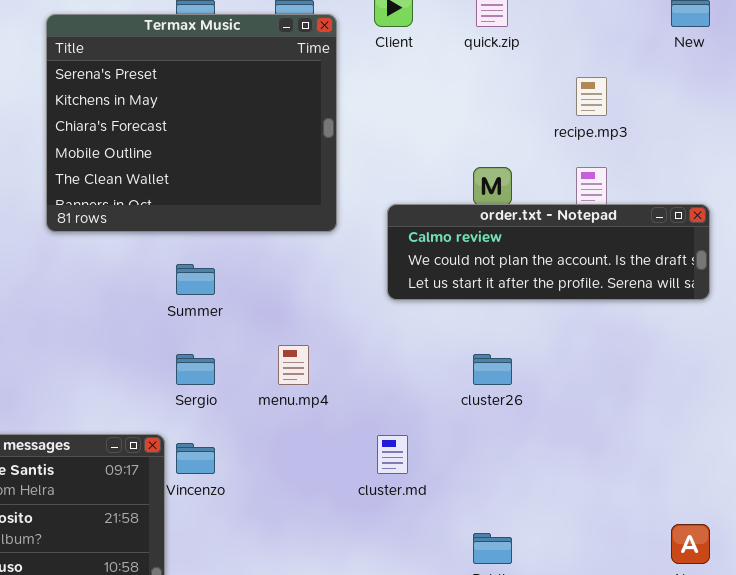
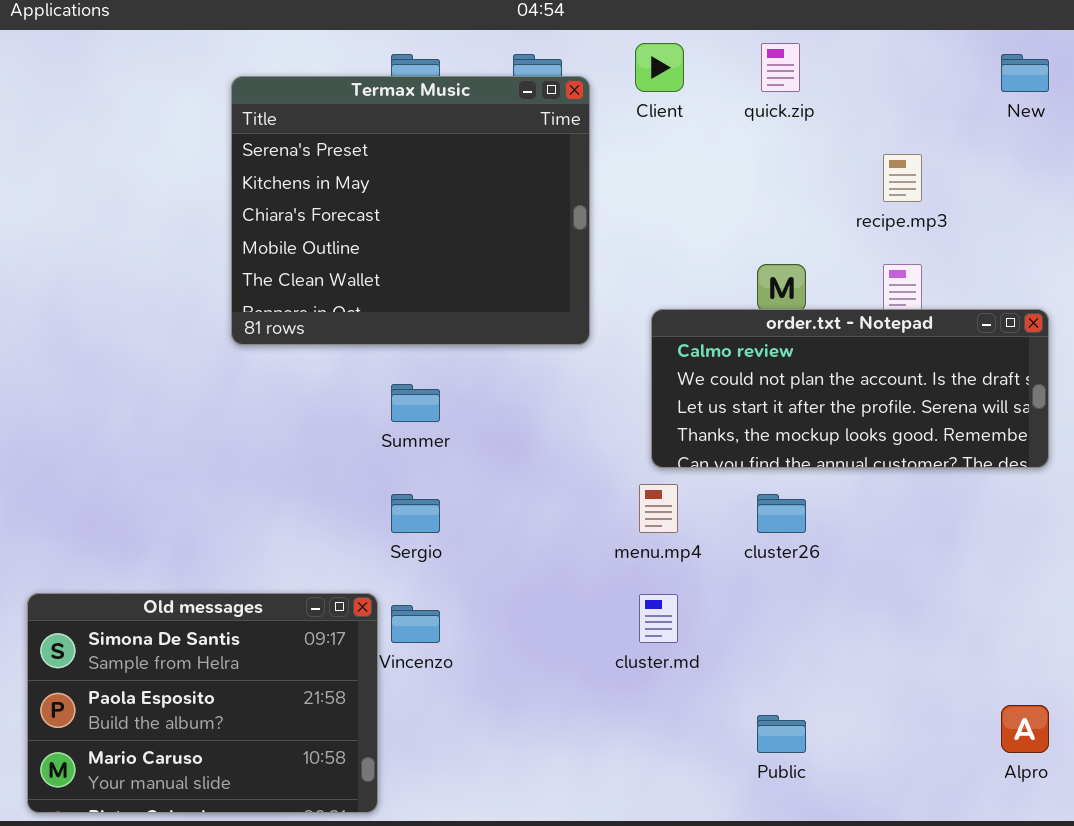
order.txt - Notepad: [387,204,710,300] -> [651,309,1049,468], resized
menu.mp4: [278,345,309,385] -> [639,484,678,533], moved

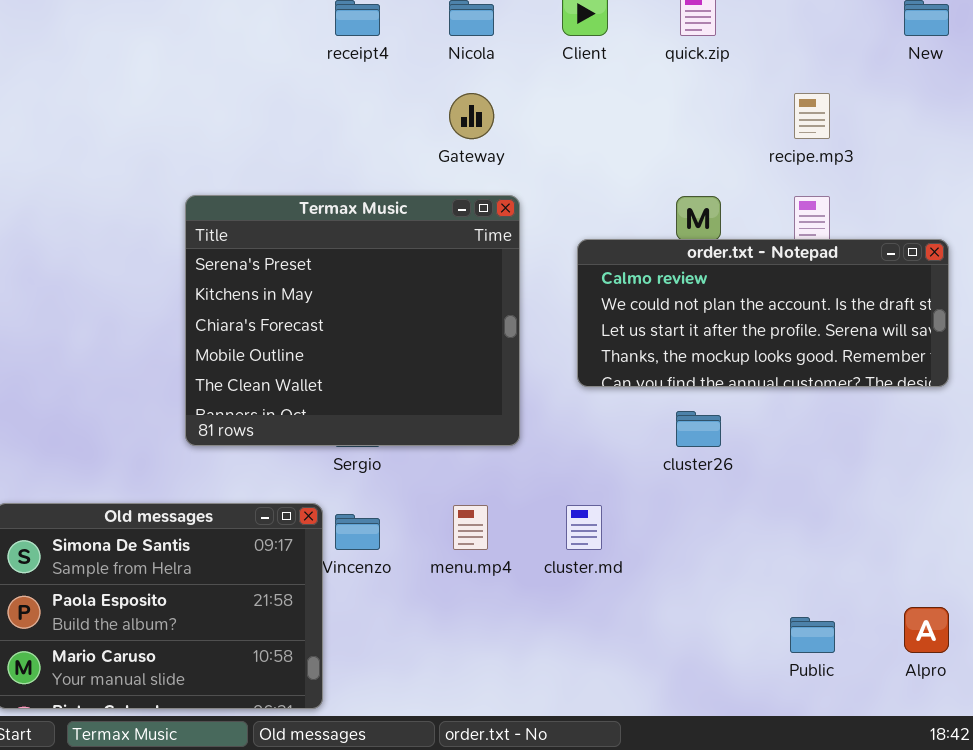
Termax Music: [231,76,590,345] -> [185,195,520,446], moved
menu.mp4: [639,484,678,533] -> [453,505,488,550], moved
Public: [757,715,806,753] -> [790,617,835,653], moved

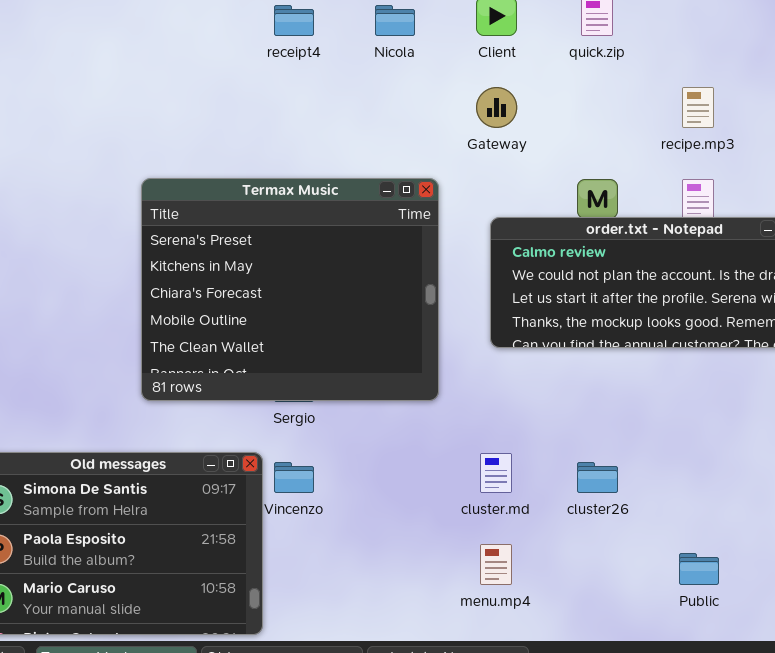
Gateway: [449,93,494,139] -> [476,87,517,128], moved
cluster26: [676,411,721,447] -> [577,462,618,493], moved
menu.mp4: [453,505,488,550] -> [480,544,512,585], moved

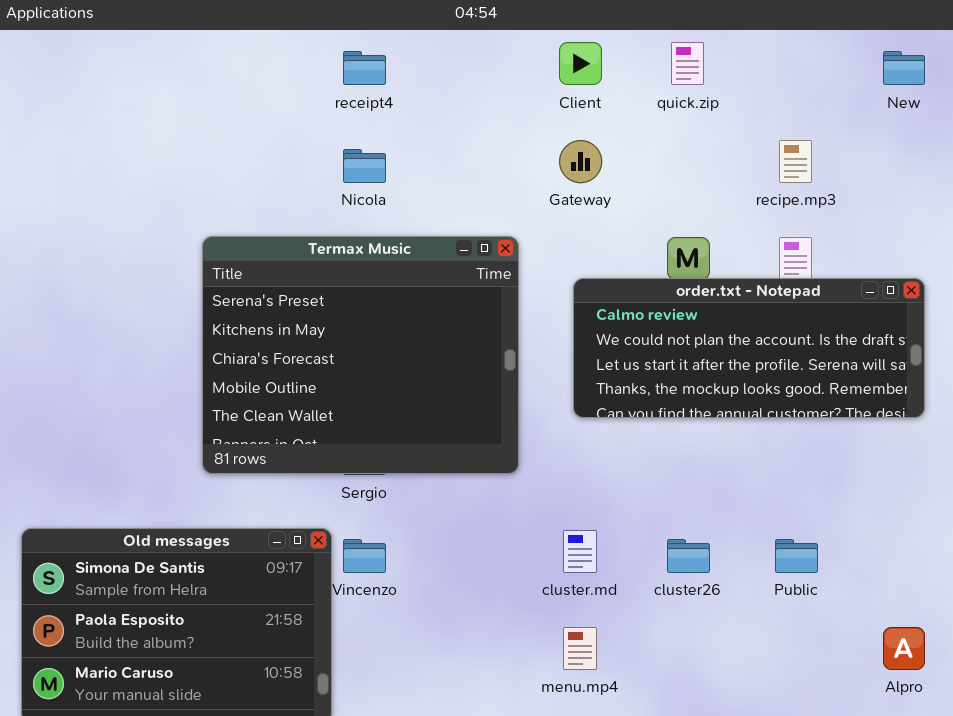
Nicola: [375,5,415,36] -> [343,149,386,183], moved
Public: [679,553,719,585] -> [775,539,818,573], moved

